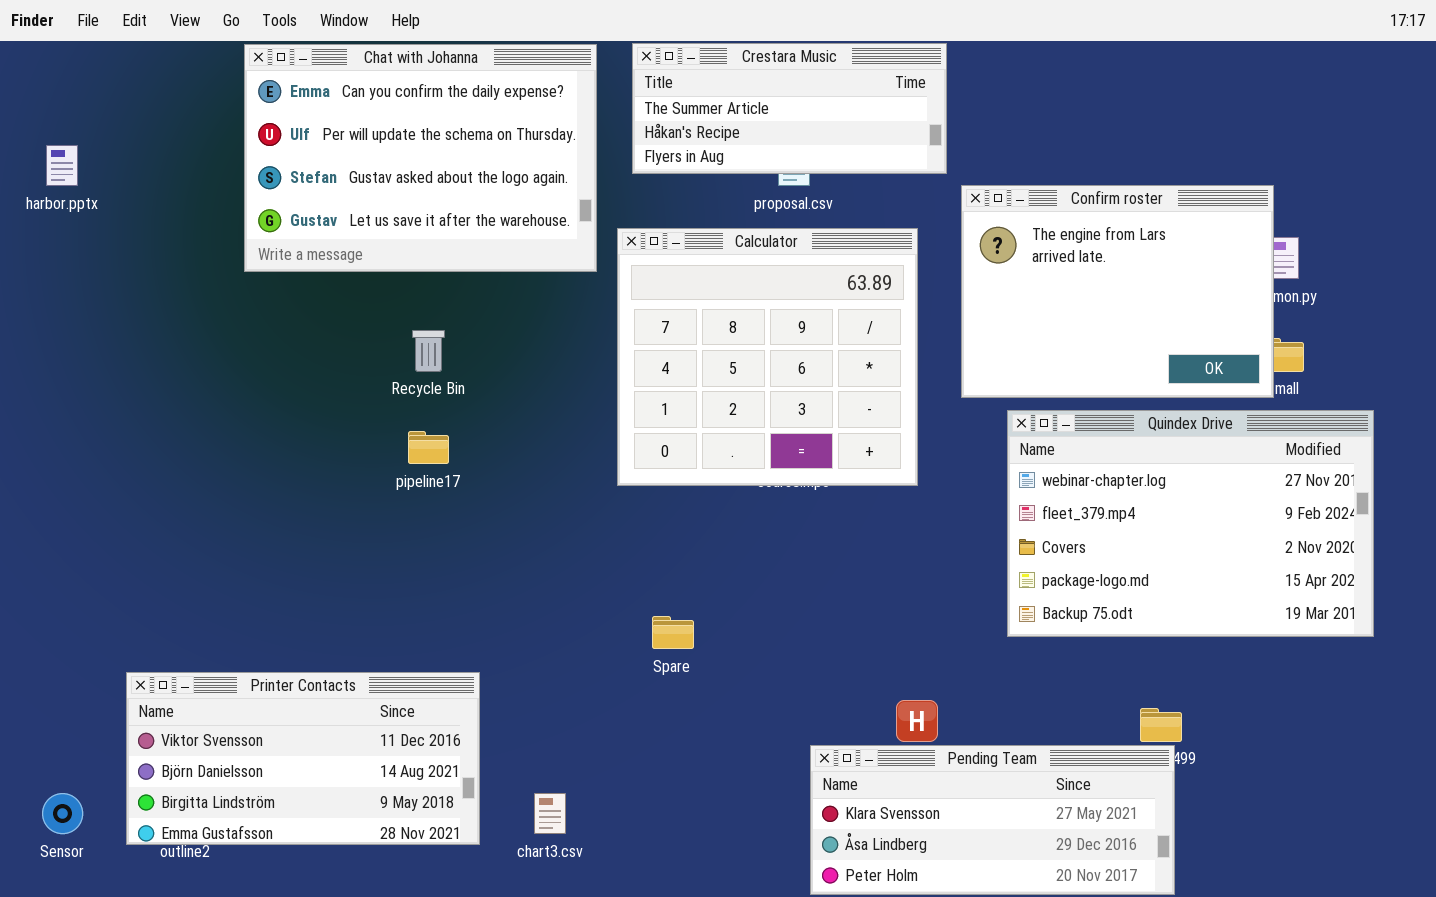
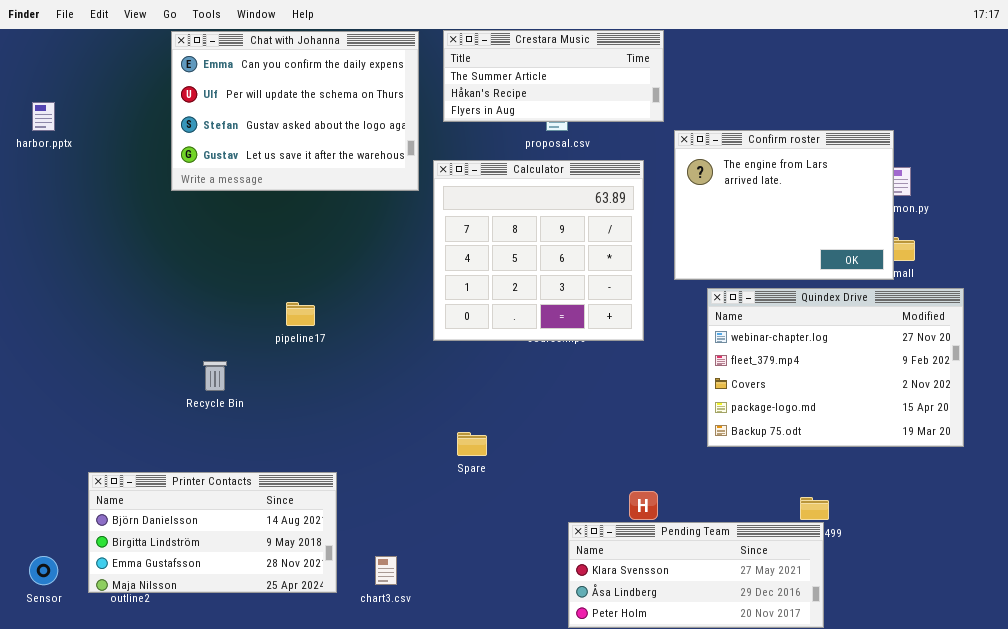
Recycle Bin: [412,330,445,372] -> [203,361,227,391], moved
Printer Contacts: [126,672,480,845] -> [88,472,337,593], scrolled down 1 row

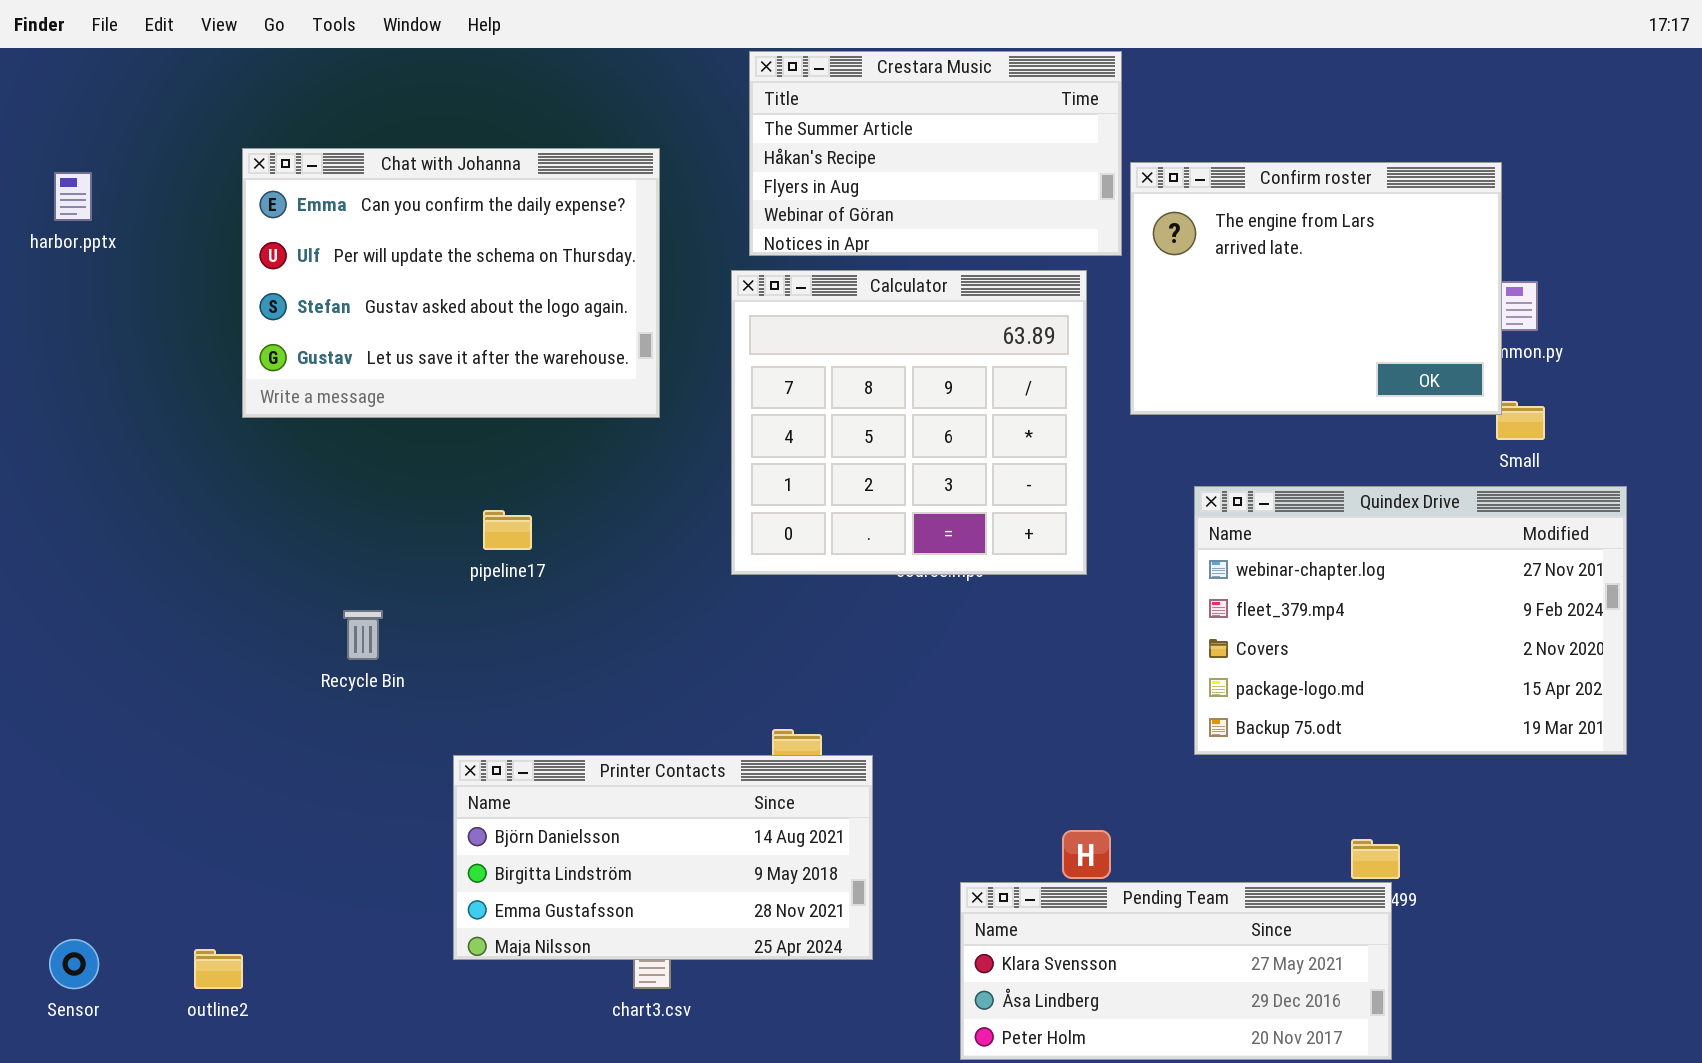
Crestara Music: [443,30,664,122] -> [749,51,1122,256], resized
Chat with Johanna: [171,31,419,191] -> [242,148,660,418], moved
Confirm roster: [674,130,894,280] -> [1130,162,1502,415], moved
Printer Contacts: [88,472,337,593] -> [453,755,873,960], moved

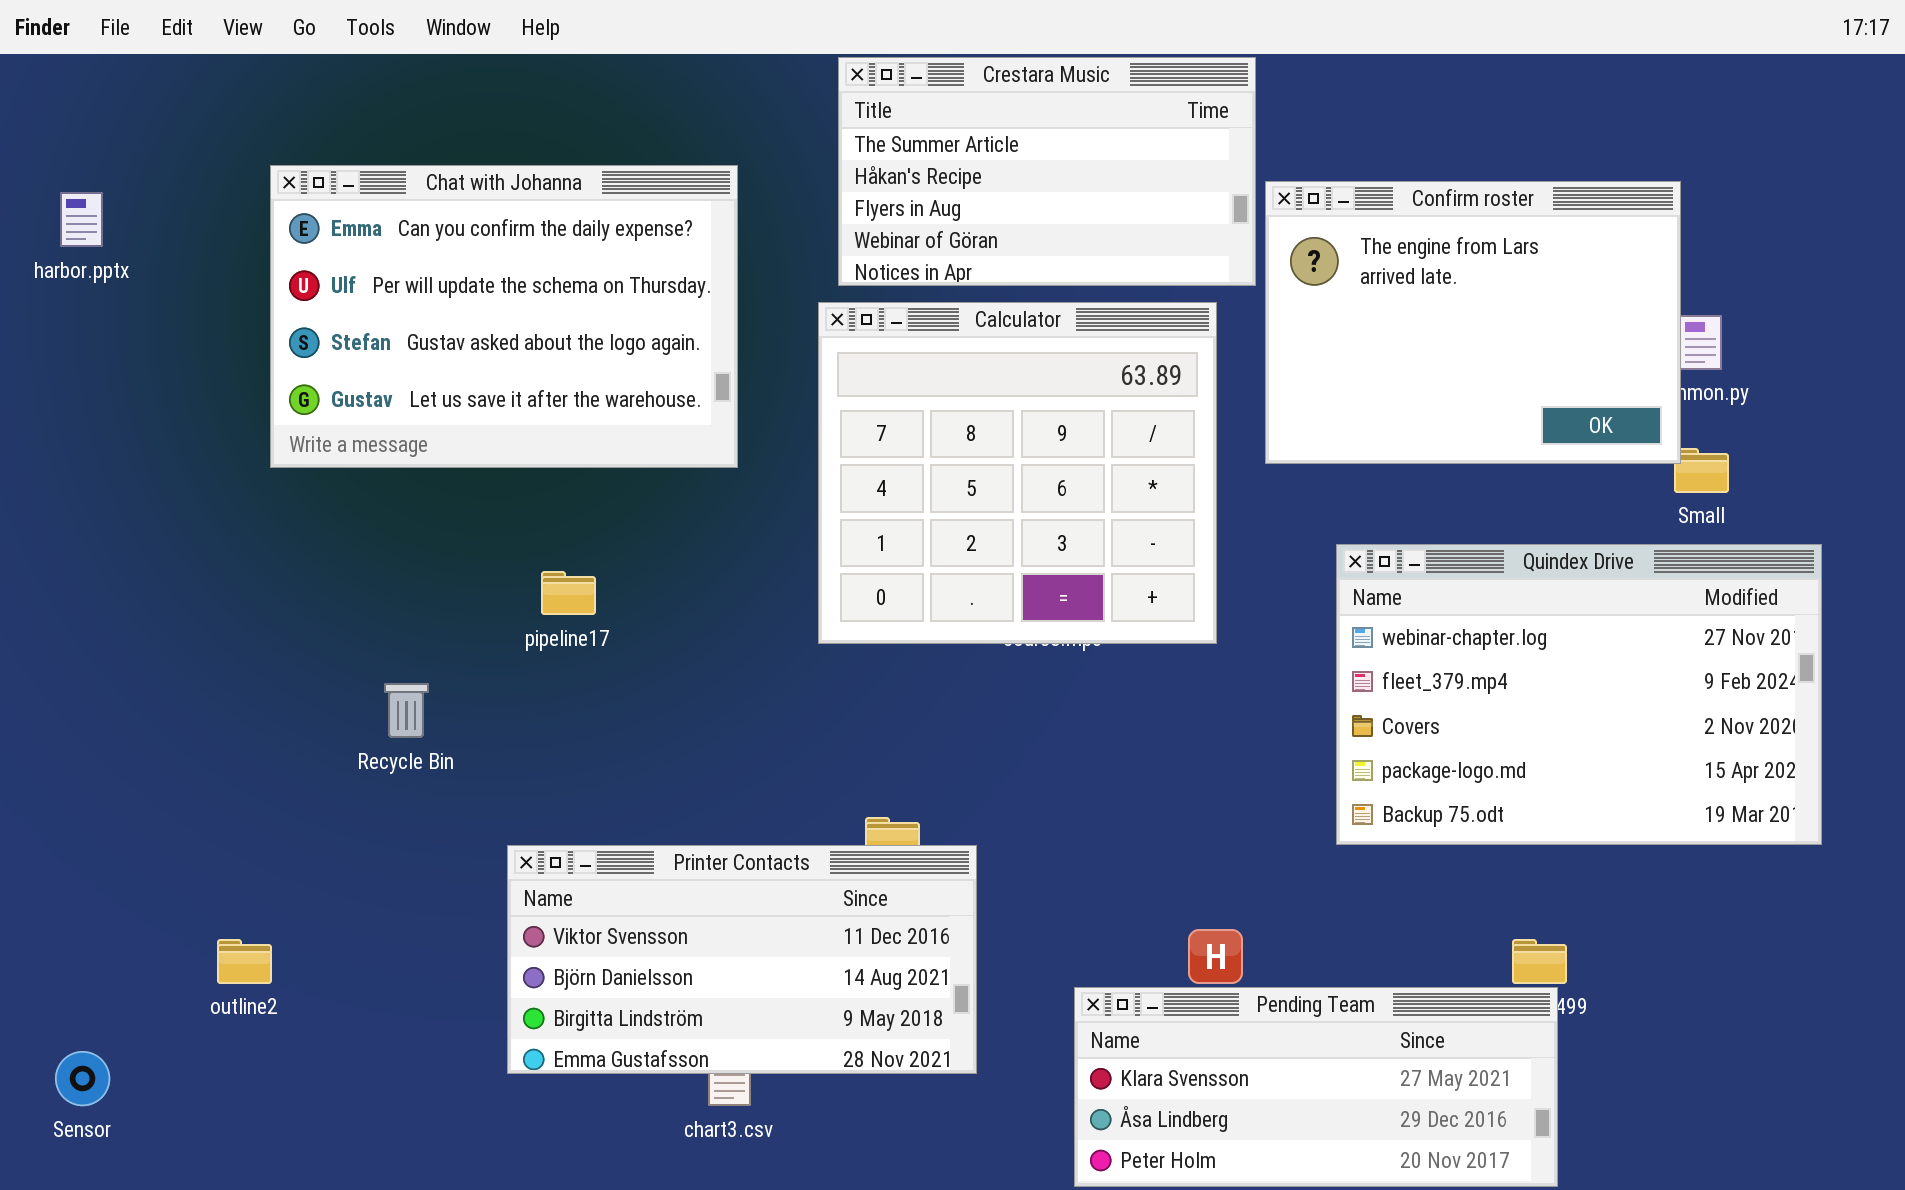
Printer Contacts: [453,755,873,960] -> [507,845,977,1074], scrolled up 1 row
outline2: [194,949,243,989] -> [217,939,272,984], moved

